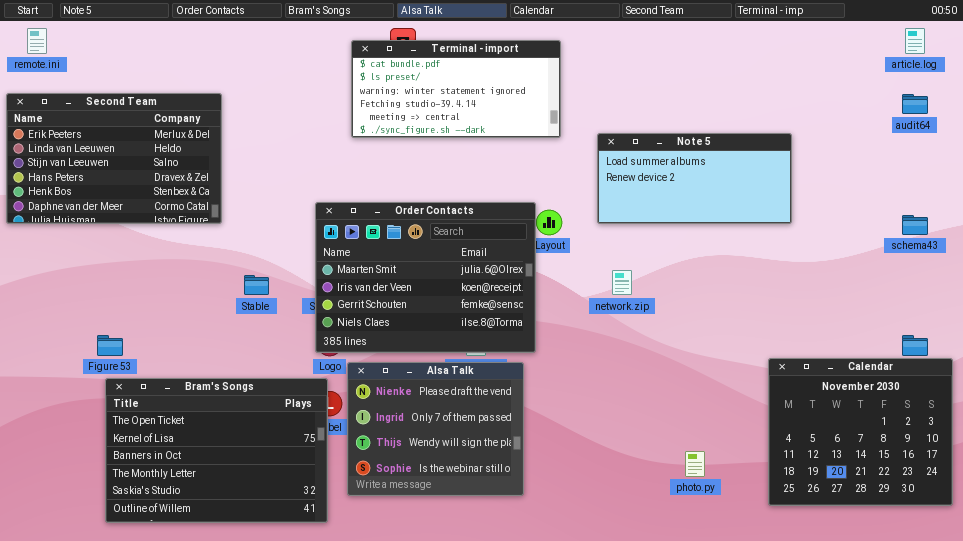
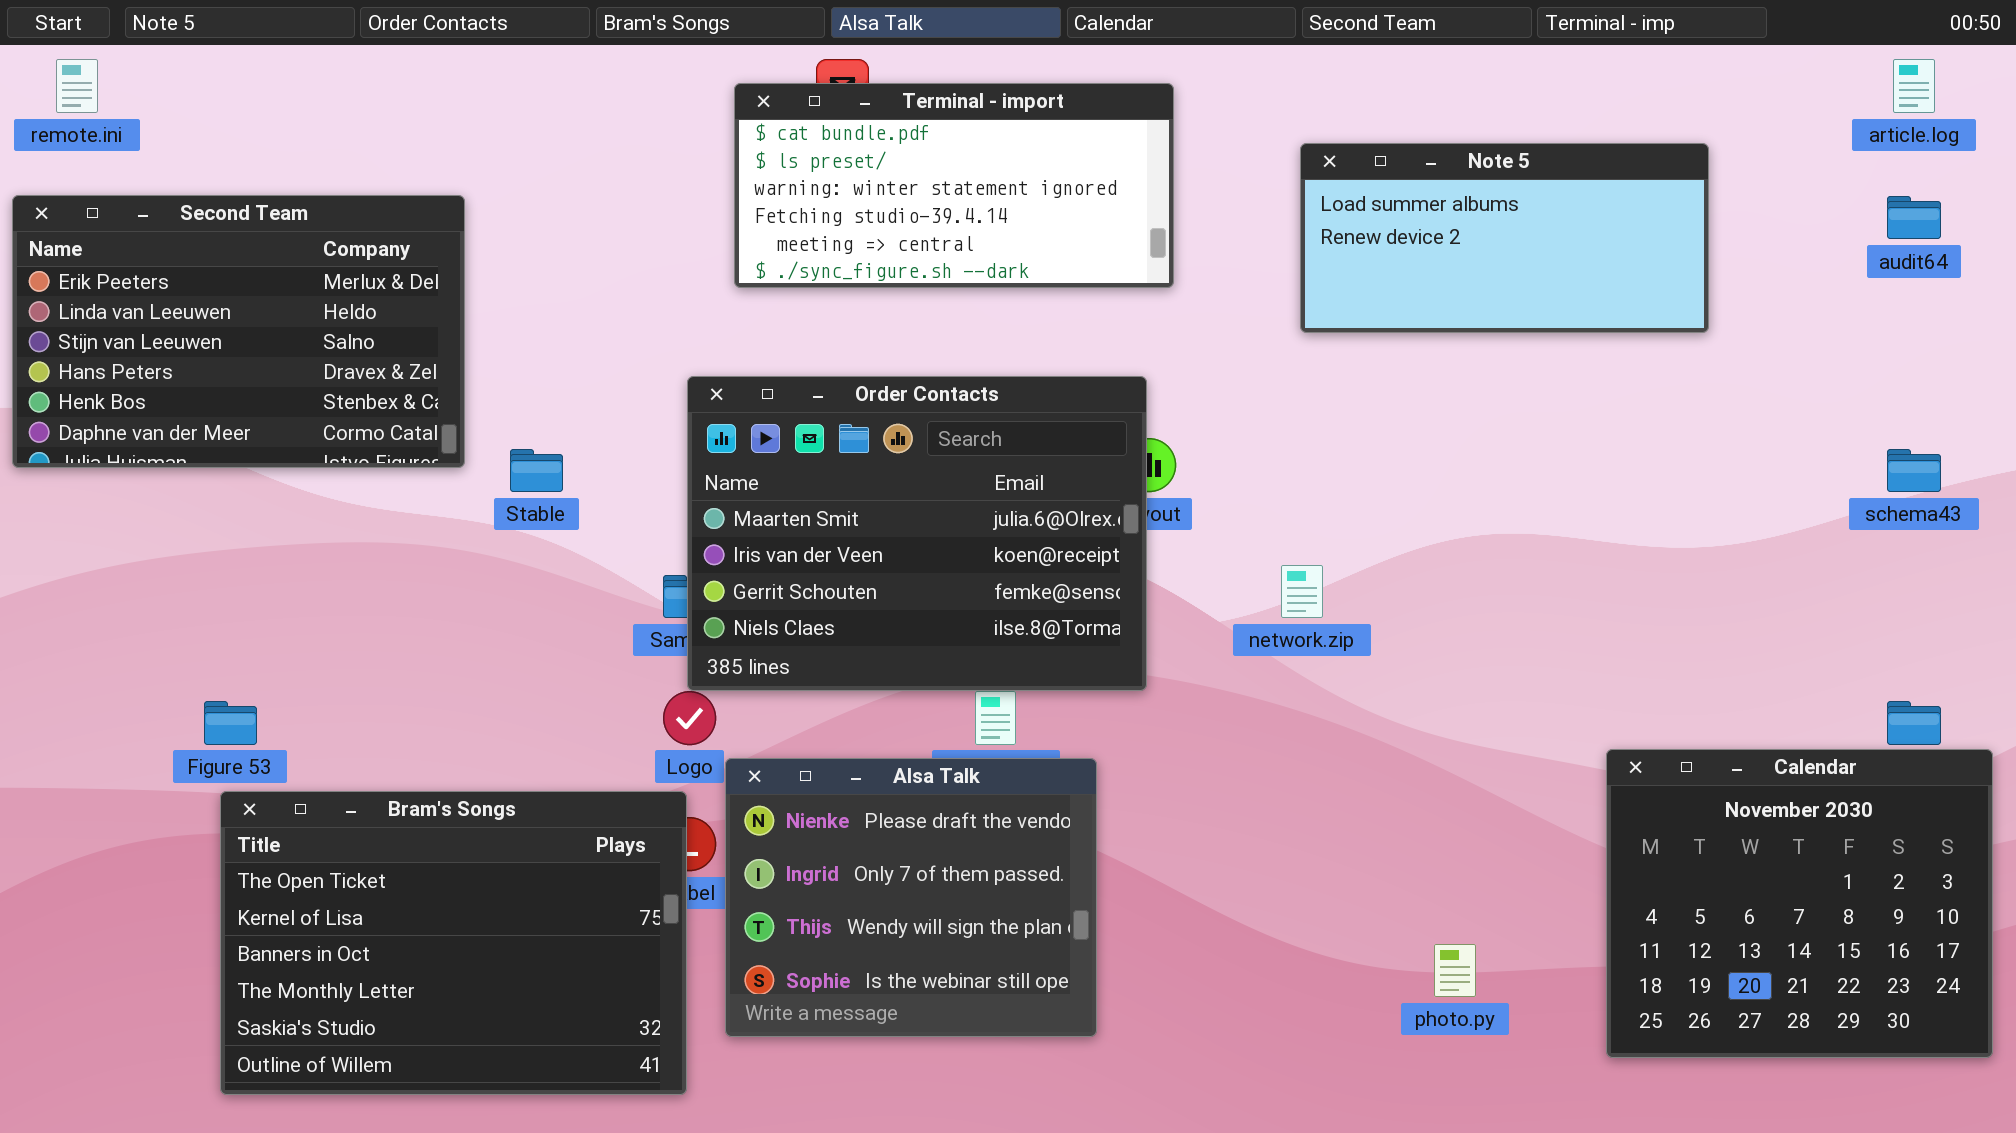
Note 5: [597,133,792,224] -> [1300,143,1709,333], moved
Order Contacts: [315,202,536,353] -> [687,376,1147,691], moved
Stable: [244,275,269,295] -> [510,449,563,492], moved

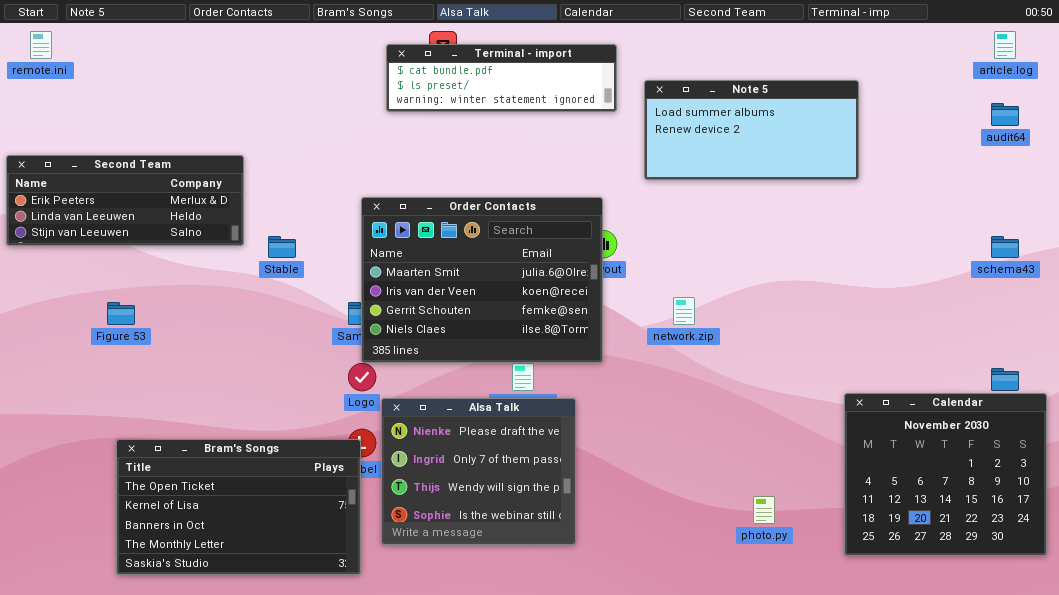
Terminal - import: [734,83,1174,288] -> [386,44,617,112], resized
Note 5: [1300,143,1709,333] -> [644,80,859,180], moved
Second Team: [12,195,465,468] -> [6,155,244,246], resized
Figure 53: [204,701,257,745] -> [107,302,135,325], moved
Bram's Songs: [220,791,687,1095] -> [116,439,361,575], resized

